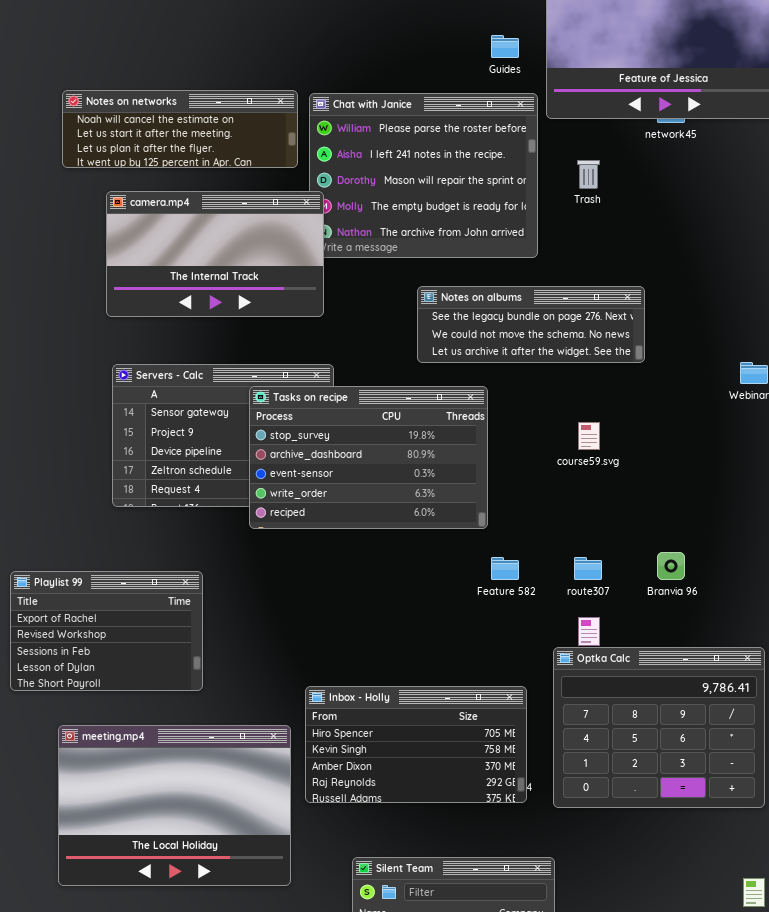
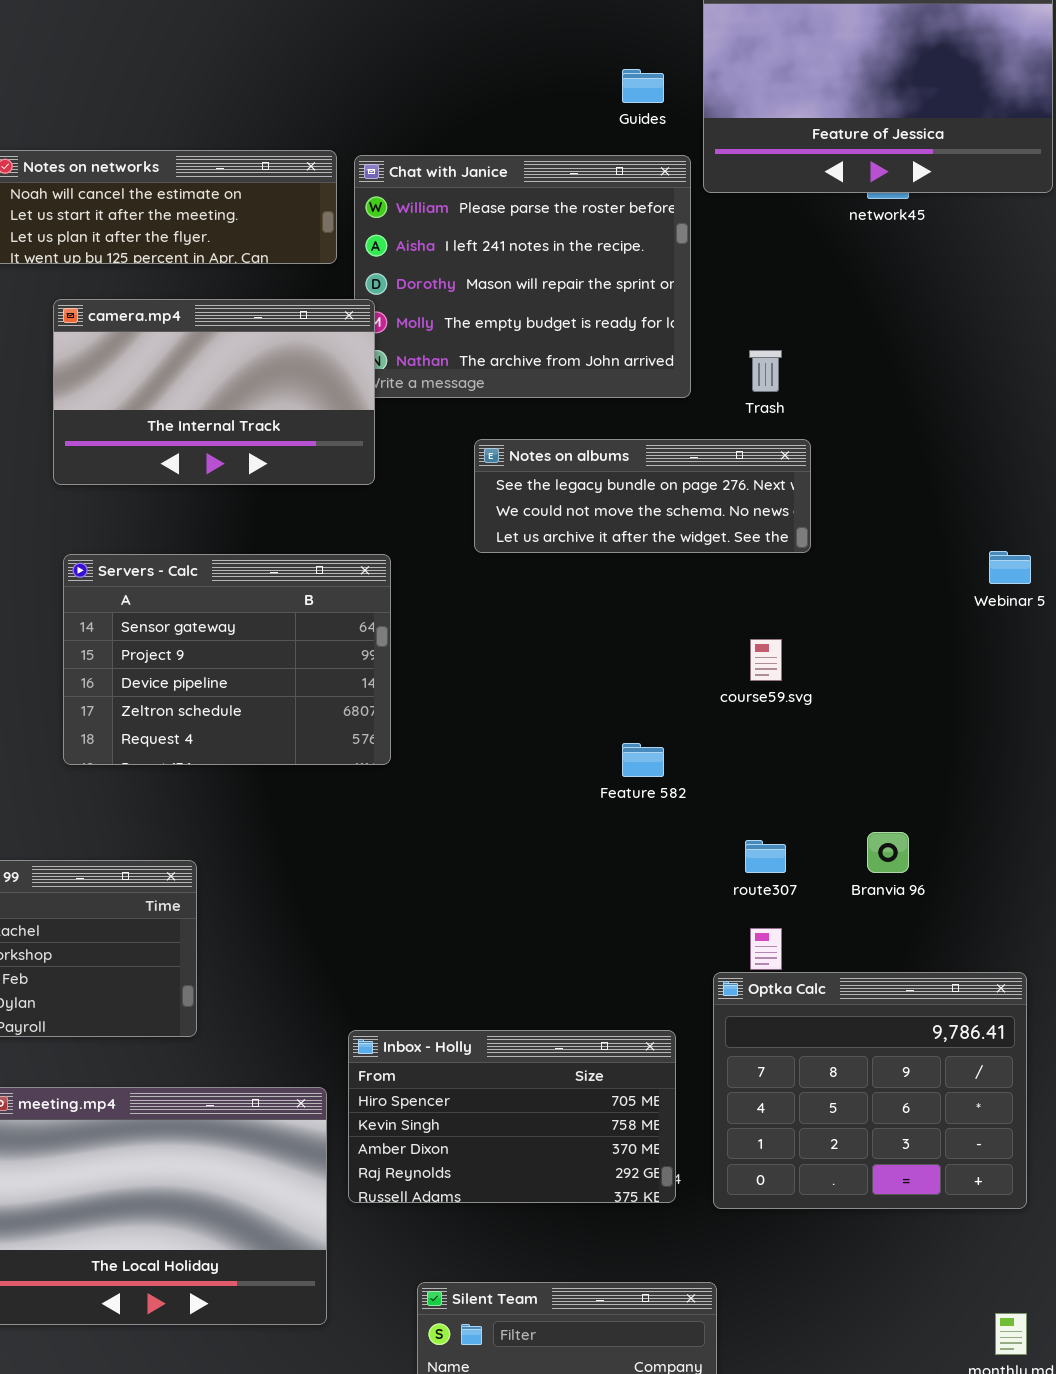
Trash: [577,160,600,189] -> [749,350,782,392], moved
Notes on albums: [417,286,645,363] -> [474,439,811,553], moved
Tasks on recipe: [249,386,488,529] -> none, closed
Feature 582: [491,557,519,580] -> [622,743,664,777], moved

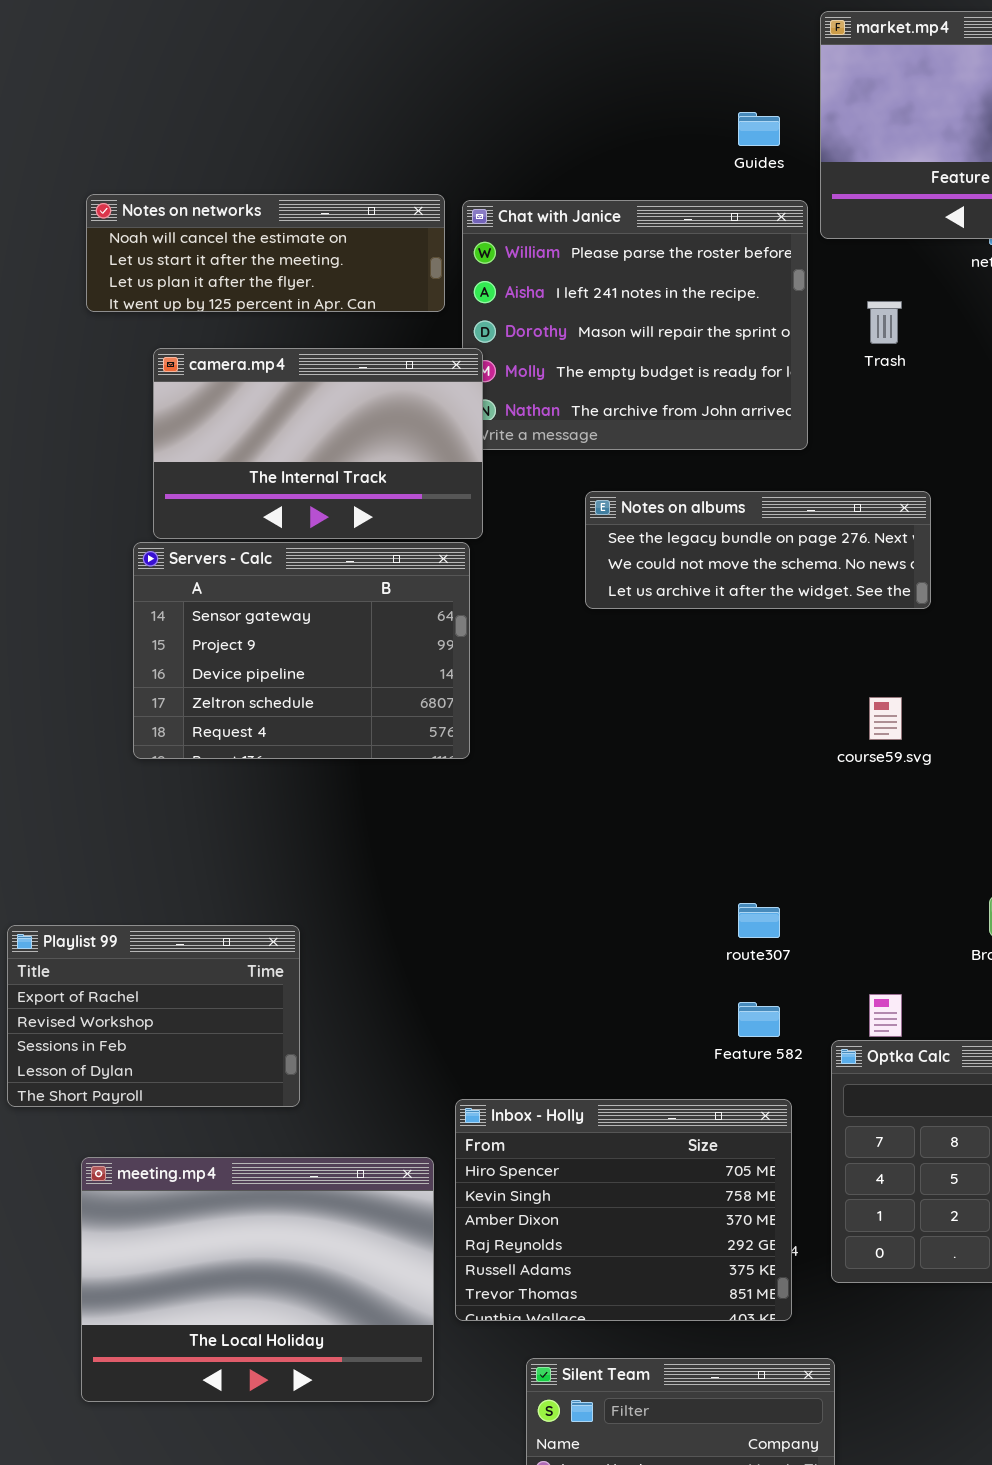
Trash: [749,350,782,392] -> [867,301,902,344], moved
Servers - Calc: [63,554,391,765] -> [133,542,470,759], moved
Feature 582: [622,743,664,777] -> [738,1002,780,1037], moved
route307: [745,840,786,873] -> [738,903,780,938], moved
Inbox - Holly: [348,1030,676,1203] -> [455,1099,792,1321], resized

